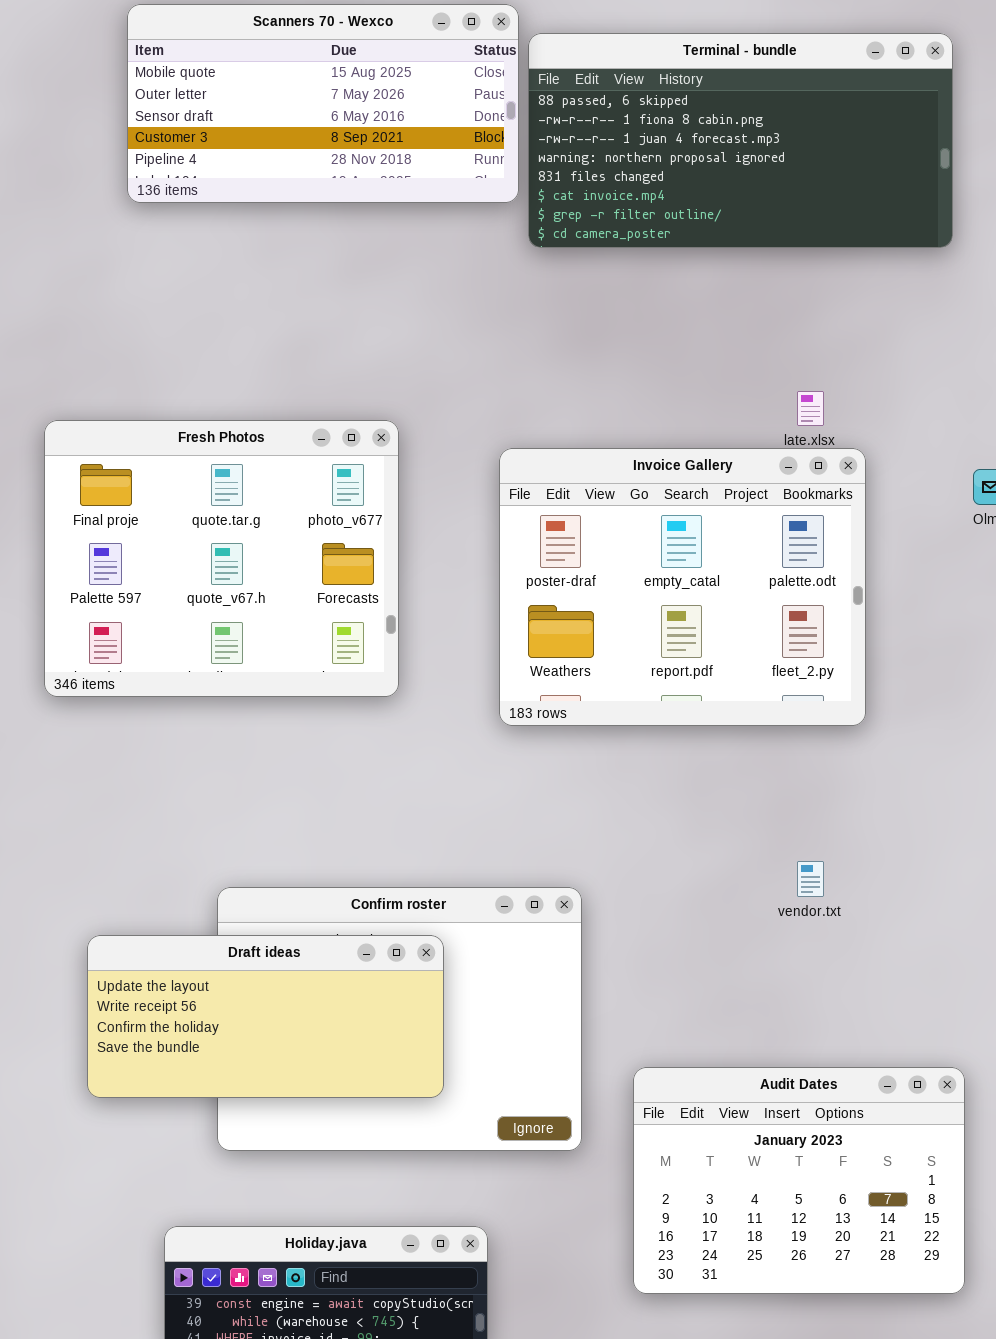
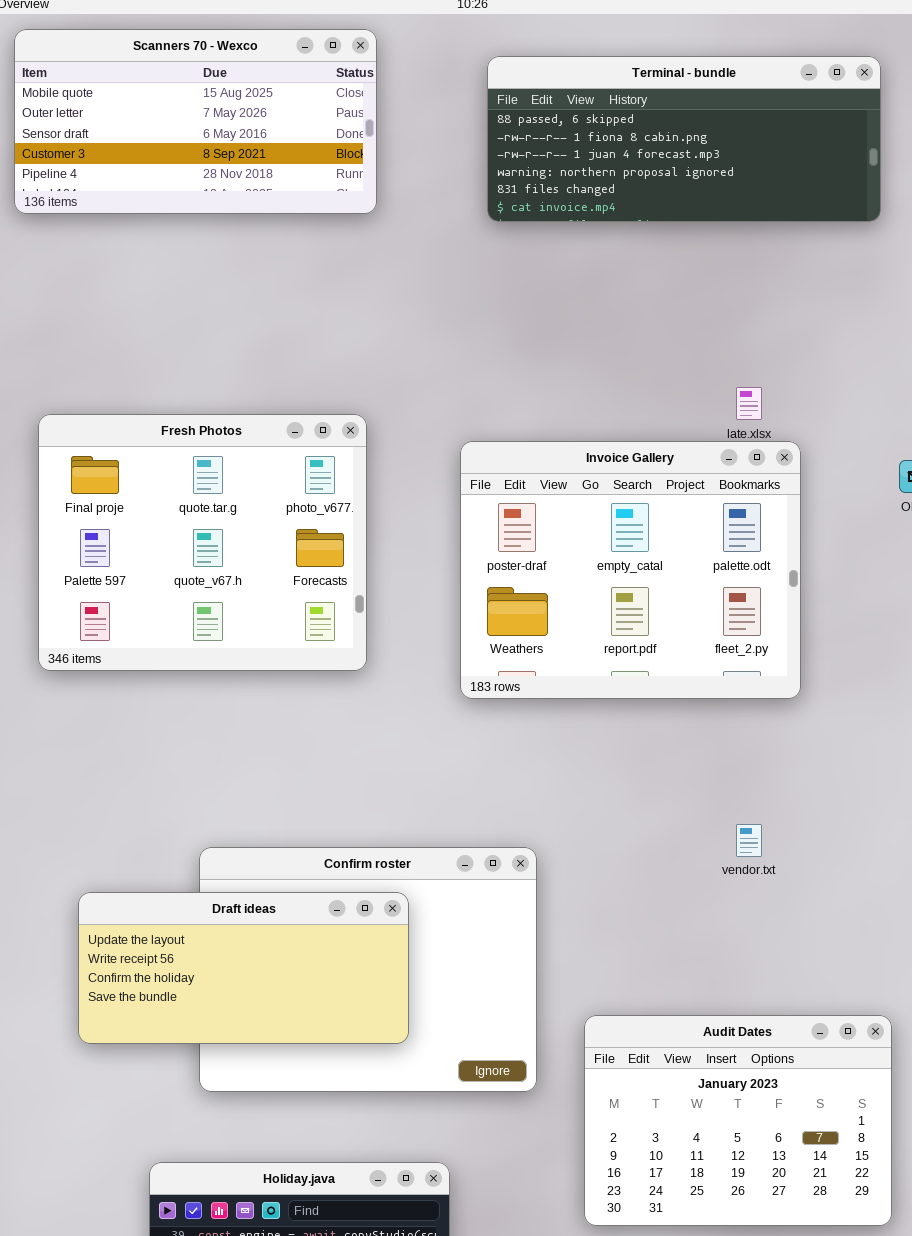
Scanners 70 - Wexco: [127,4,519,203] -> [14,29,377,214], moved
Terminal - bundle: [528,33,953,248] -> [487,56,881,222], resized

